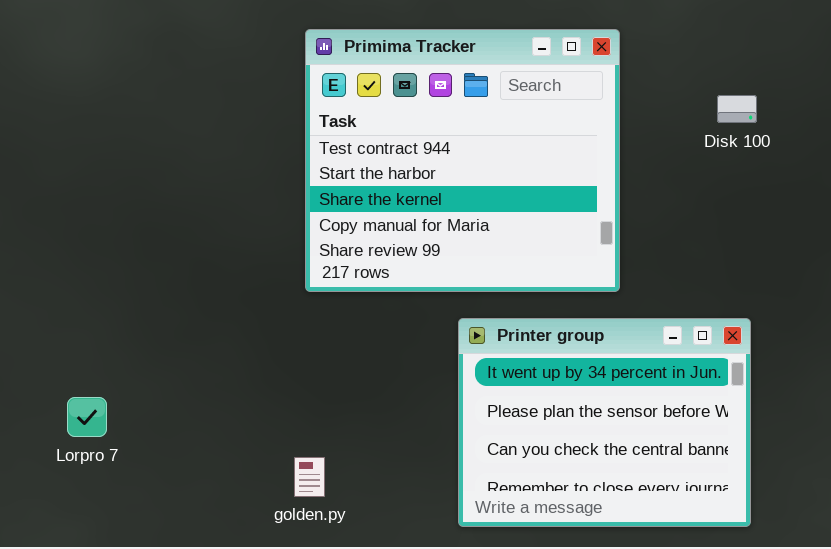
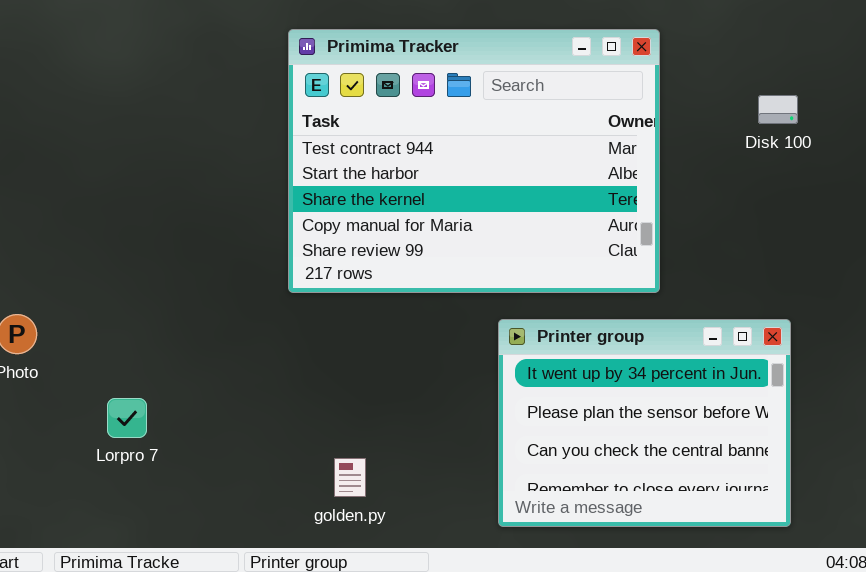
Primima Tracker: [305,29,620,292] -> [288,29,660,293], resized

